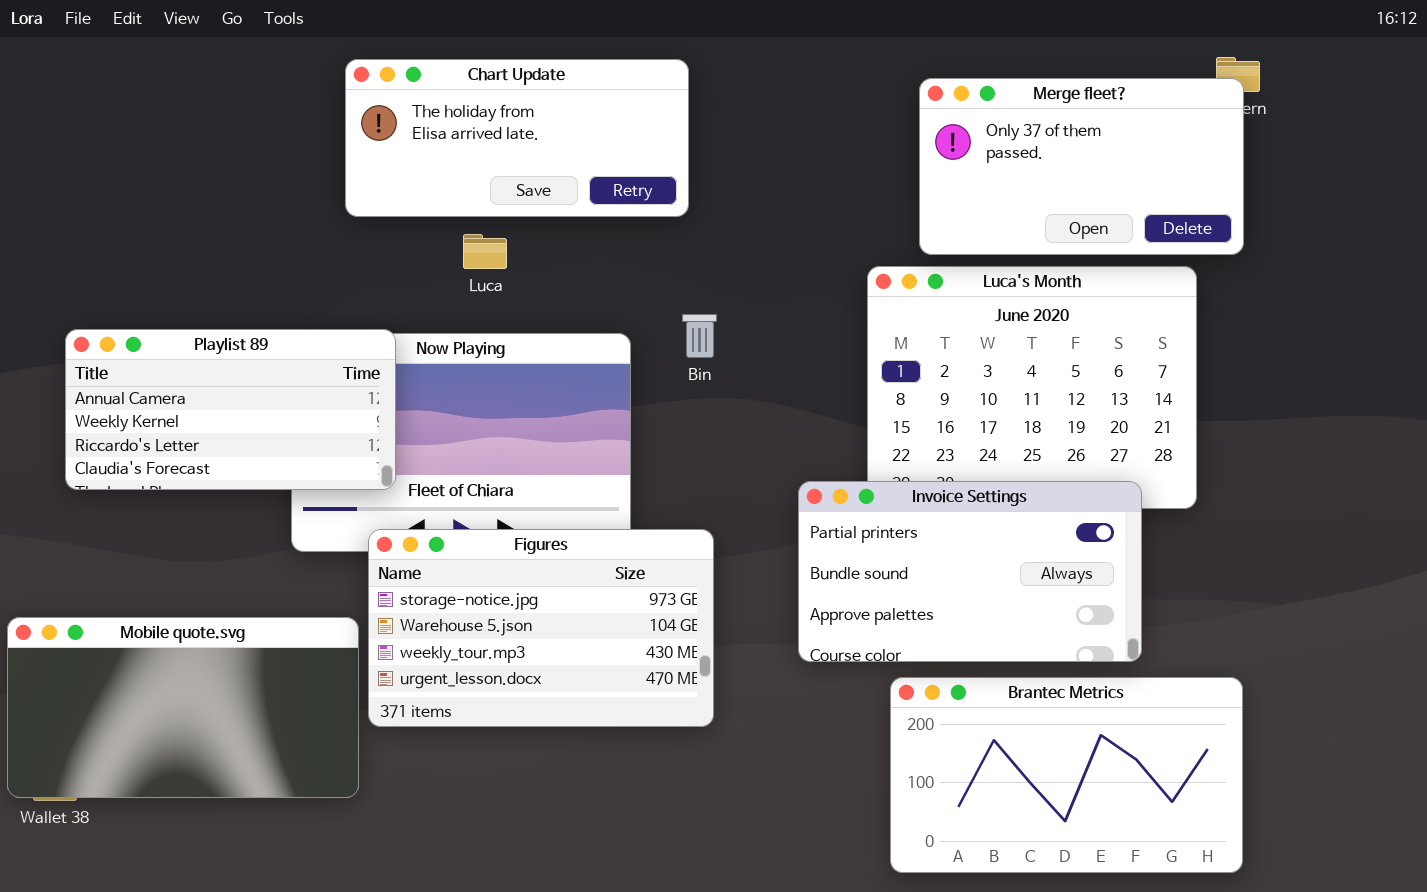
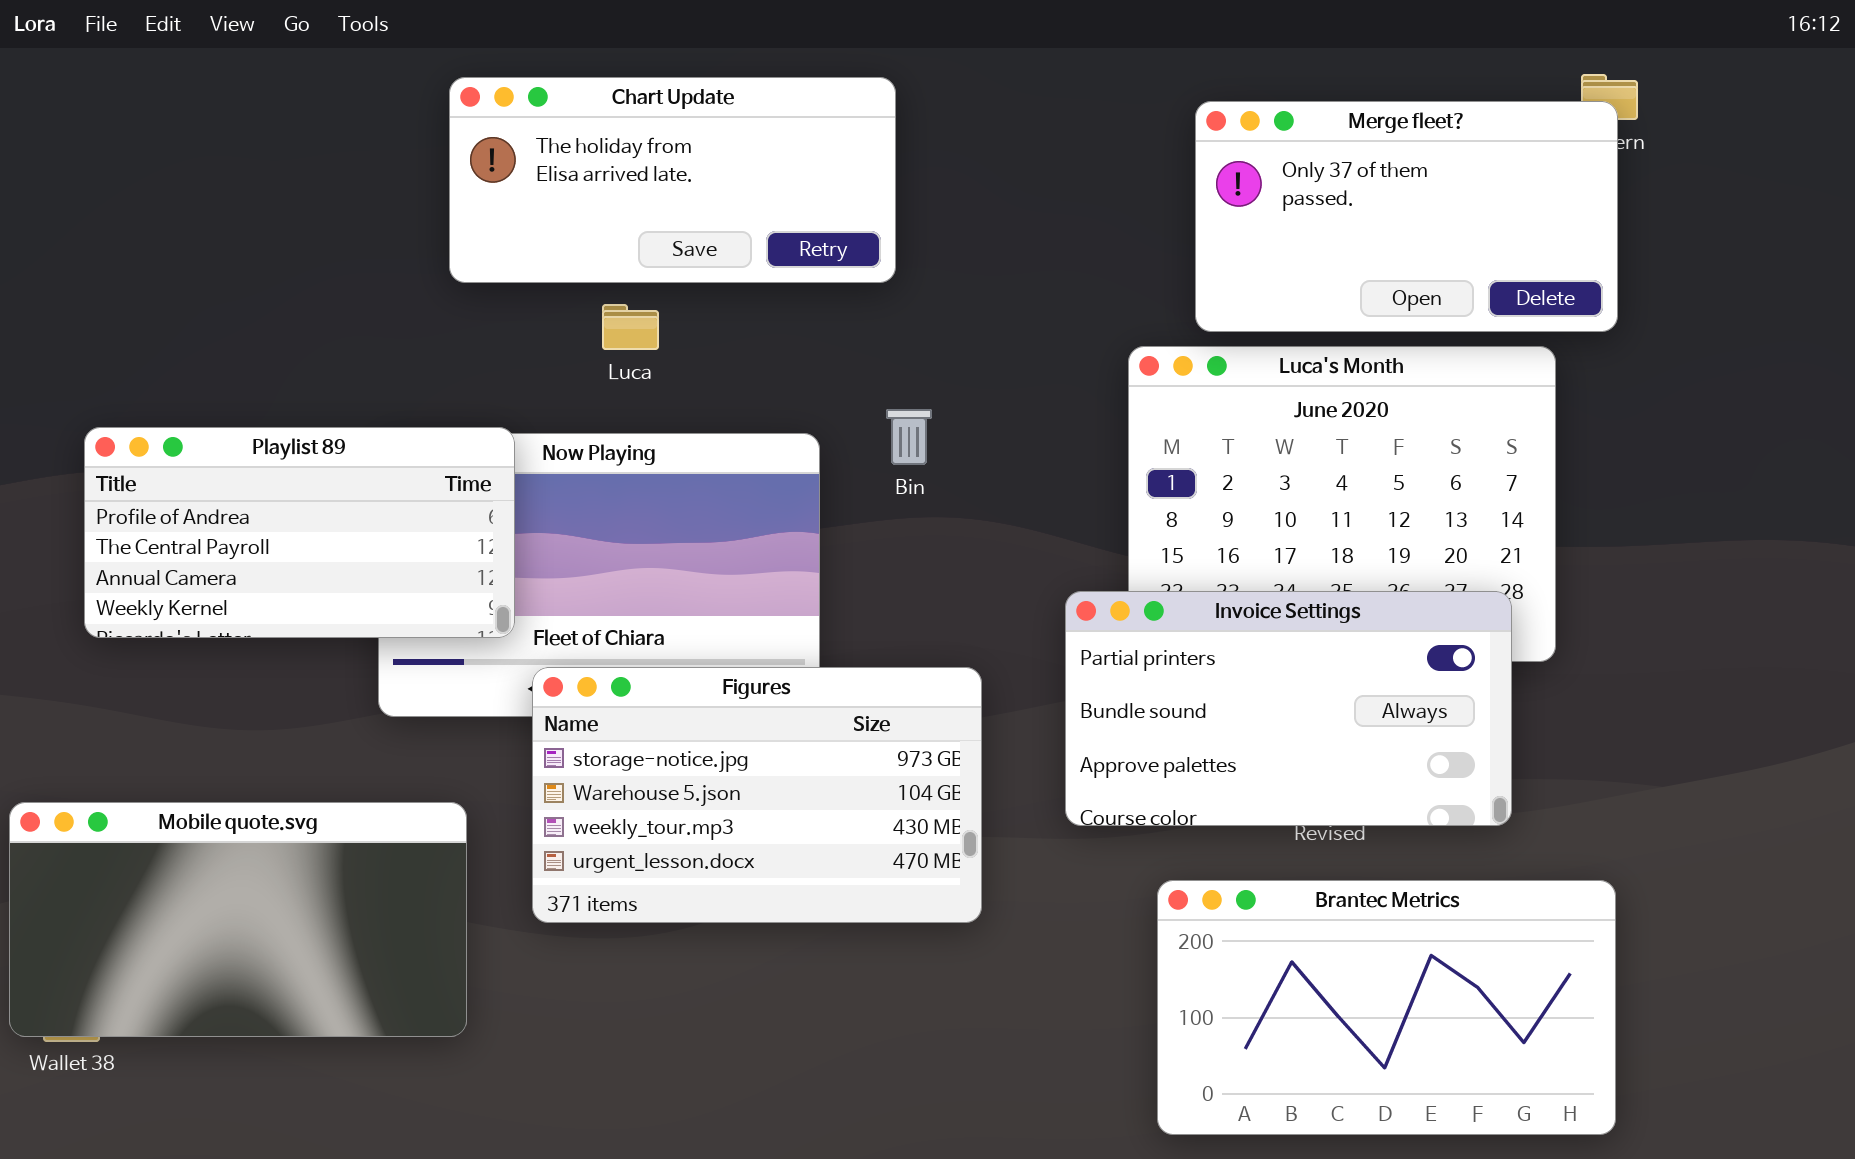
Playlist 89: [65,329,396,490] -> [84,427,515,638], scrolled up 2 rows
Invoice Settings: [798,481,1142,662] -> [1065,591,1512,826], moved
Figures: [368,529,714,727] -> [532,667,982,923], moved

